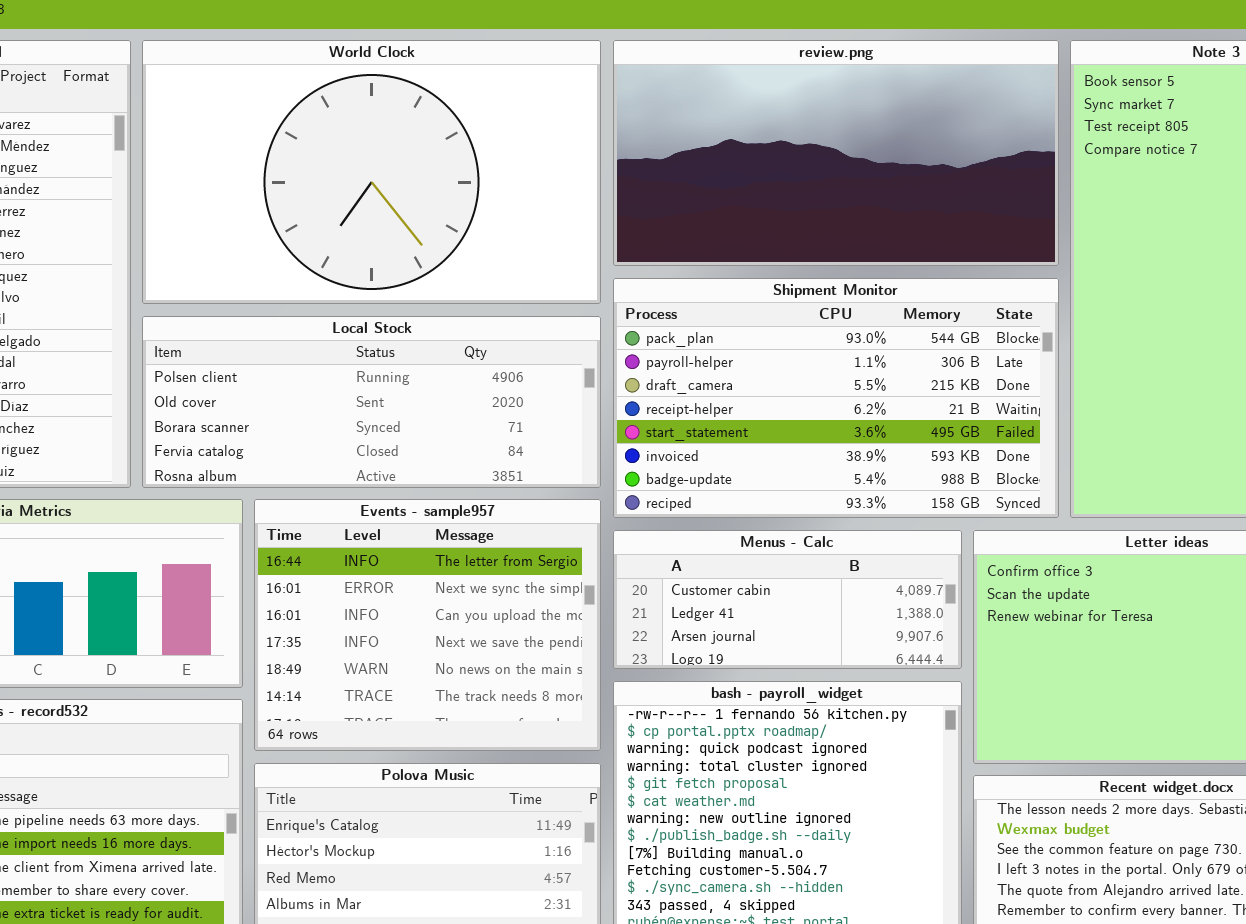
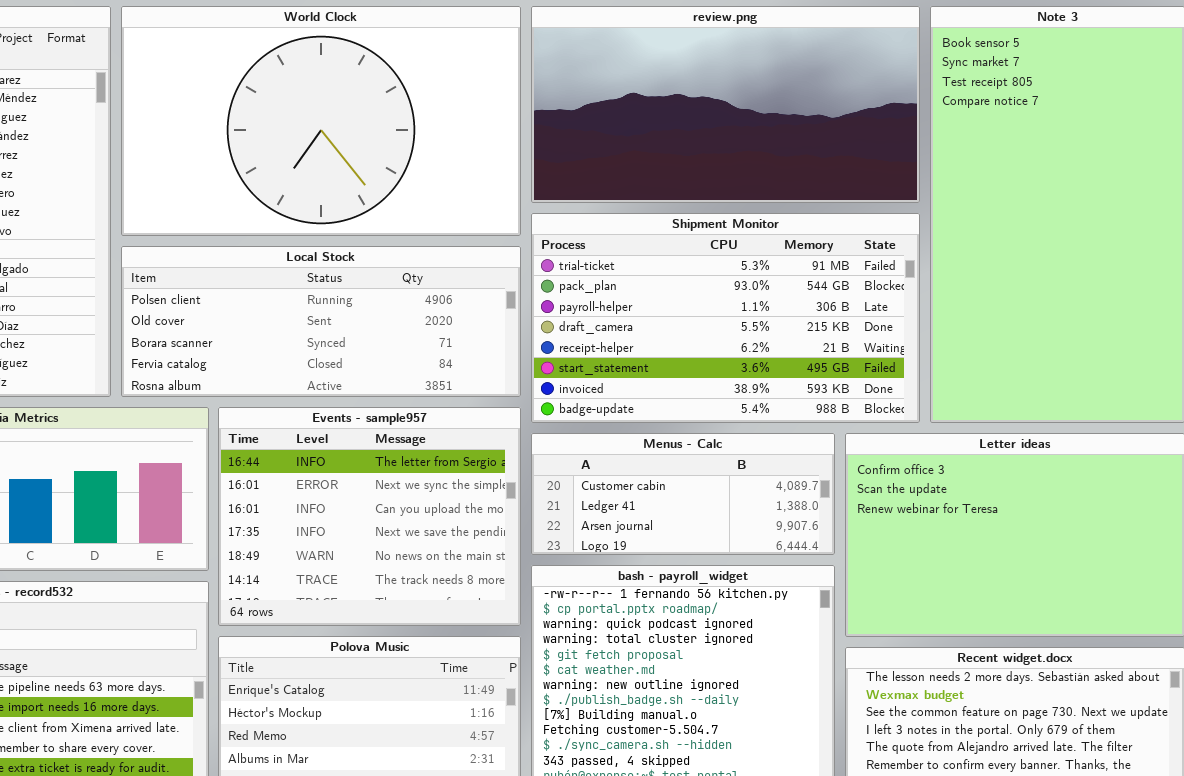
Shipment Monitor: [613,278,1059,518] -> [531,213,920,423], scrolled up 1 row

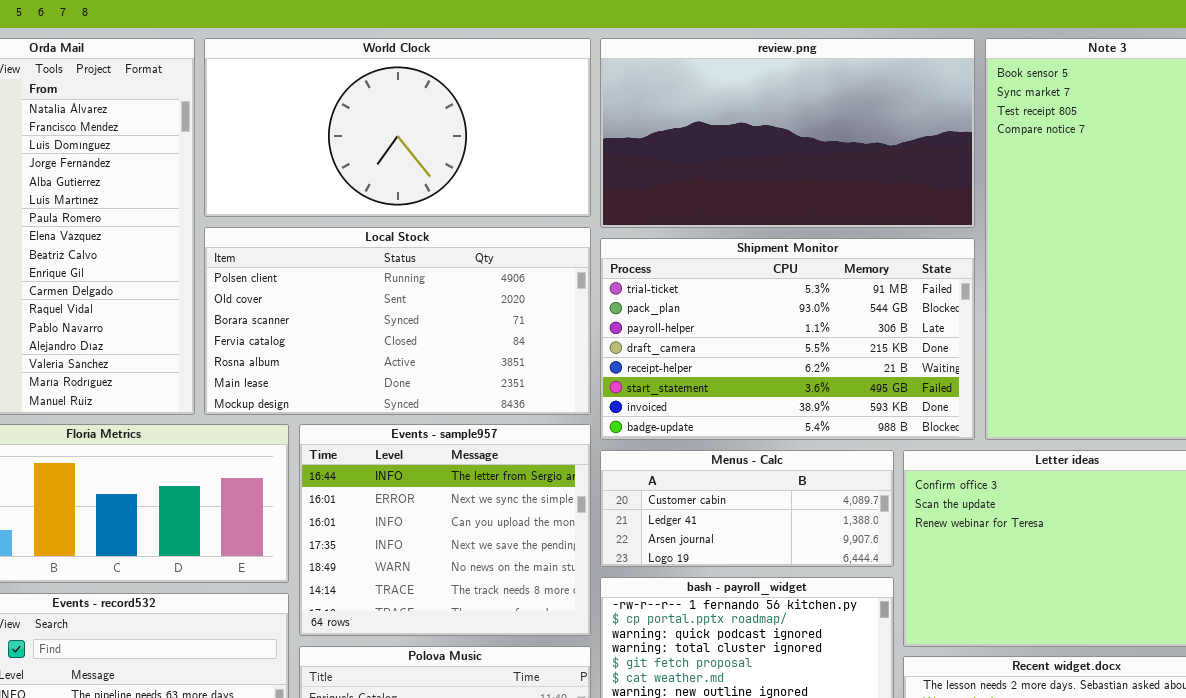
World Clock: [121,6,521,236] -> [204,38,591,217], resized
Local Stock: [121,246,521,397] -> [204,227,591,415], resized

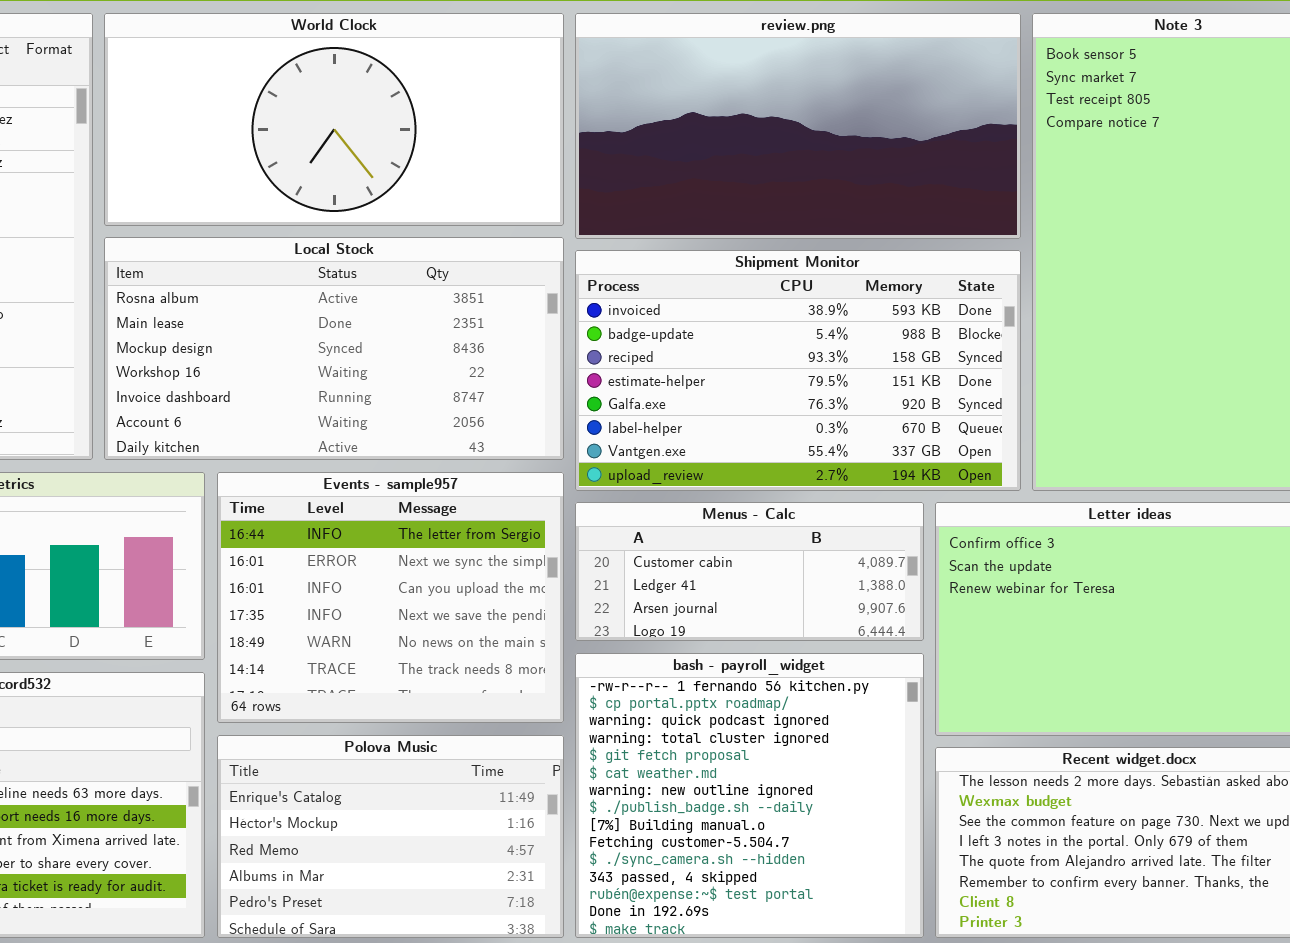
Local Stock: [204,227,591,415] -> [104,237,564,460], scrolled down 4 rows
Shipment Monitor: [600,238,975,440] -> [575,250,1021,491], scrolled down 6 rows

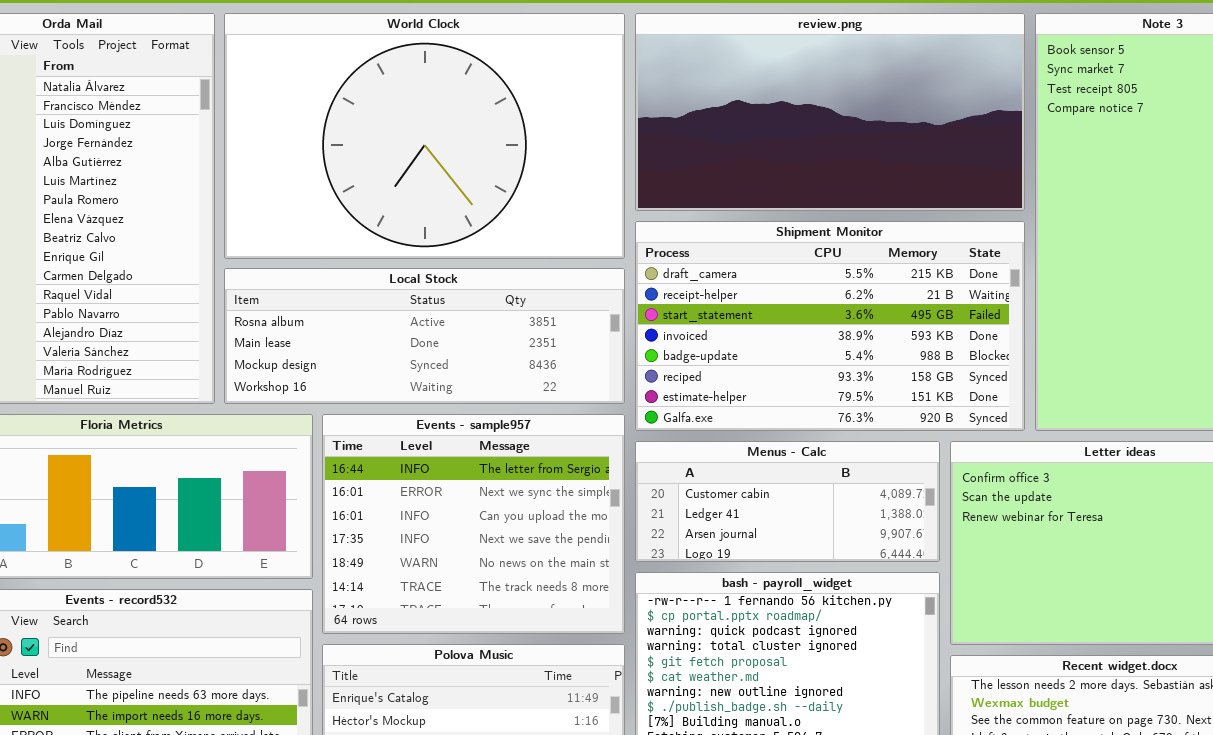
World Clock: [104,13,564,226] -> [224,13,625,259], resized
Local Stock: [104,237,564,460] -> [224,268,625,404], resized
Shipment Monitor: [575,250,1021,491] -> [635,221,1025,431], scrolled up 3 rows

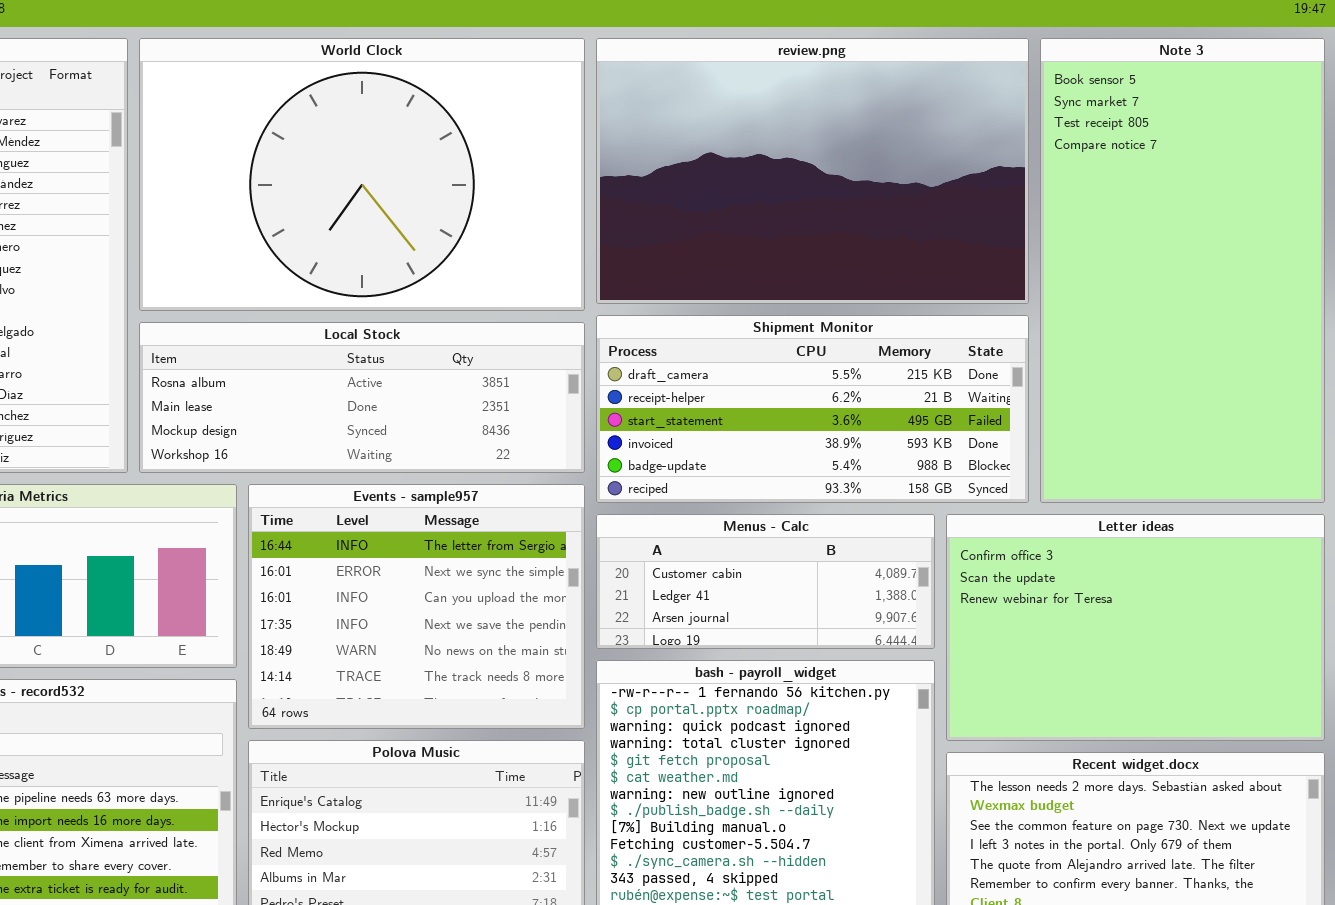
review.png: [635,13,1025,211] -> [596,38,1029,304], resized
Shipment Monitor: [635,221,1025,431] -> [596,315,1029,503], resized

